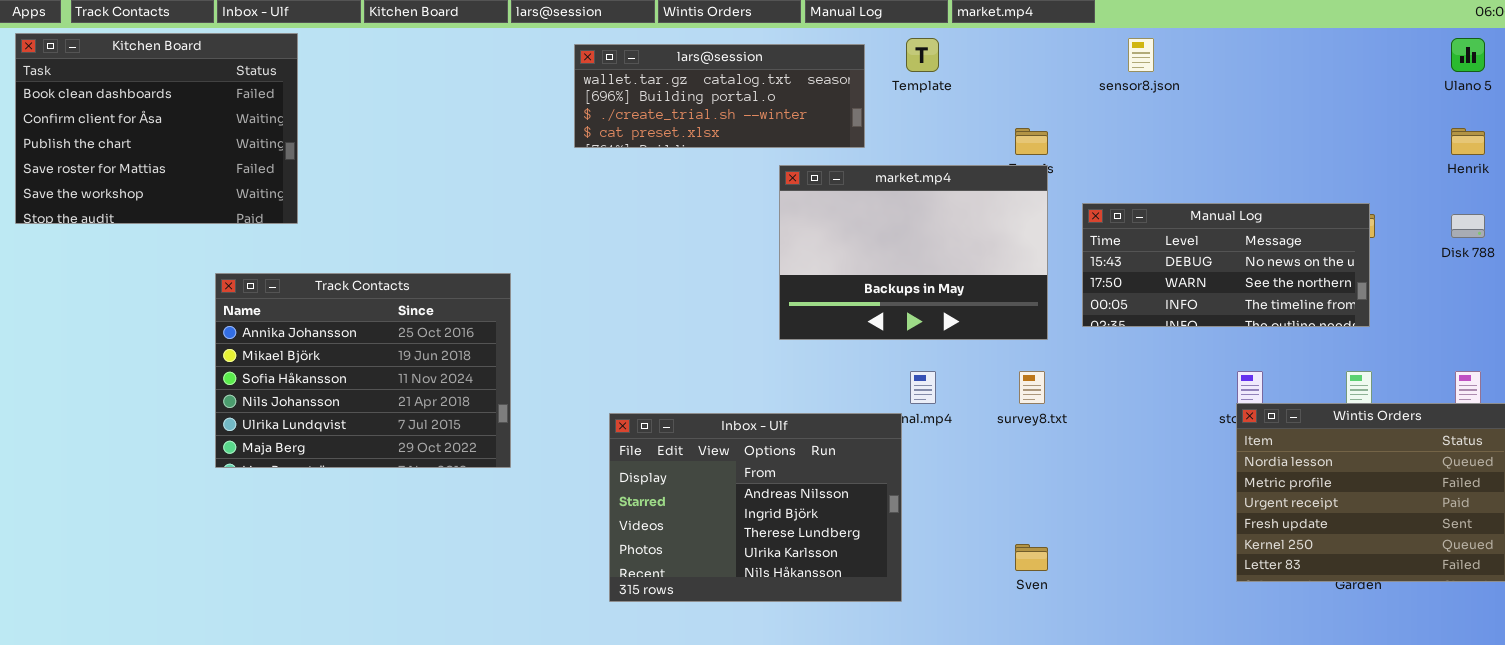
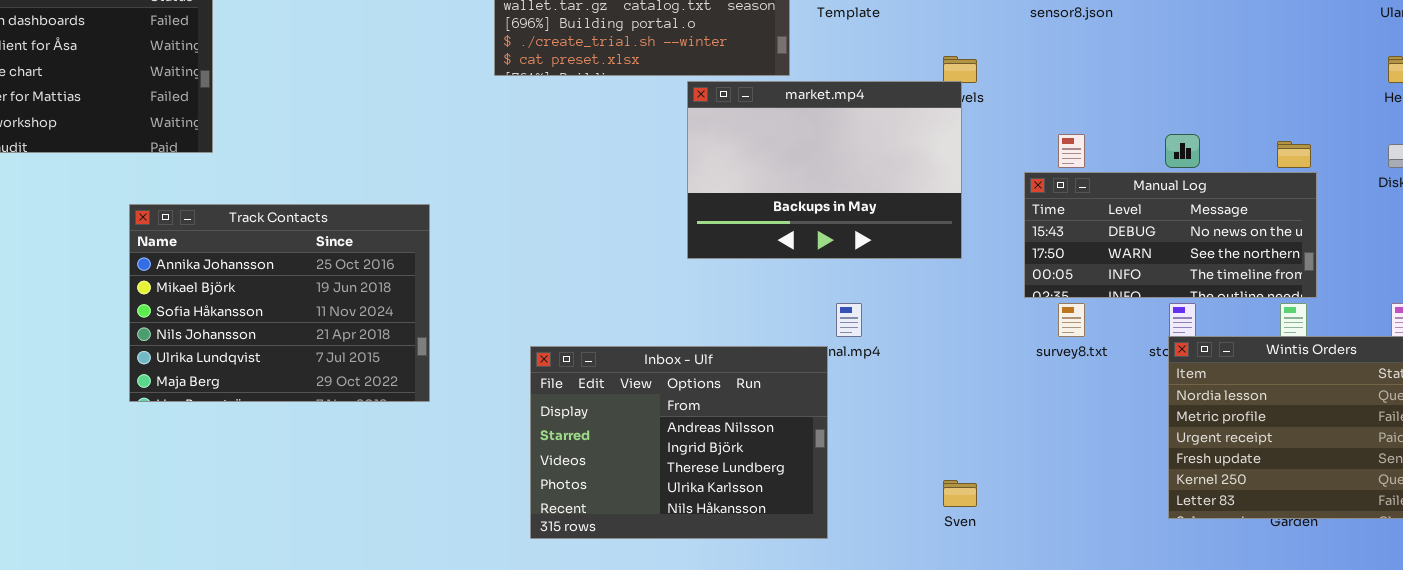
market.mp4: [779,165,1048,340] -> [687,81,962,259], moved
Manual Log: [1082,203,1370,327] -> [1024,172,1317,298], moved
survey8.txt: [1019,371,1045,404] -> [1058,303,1085,337], moved

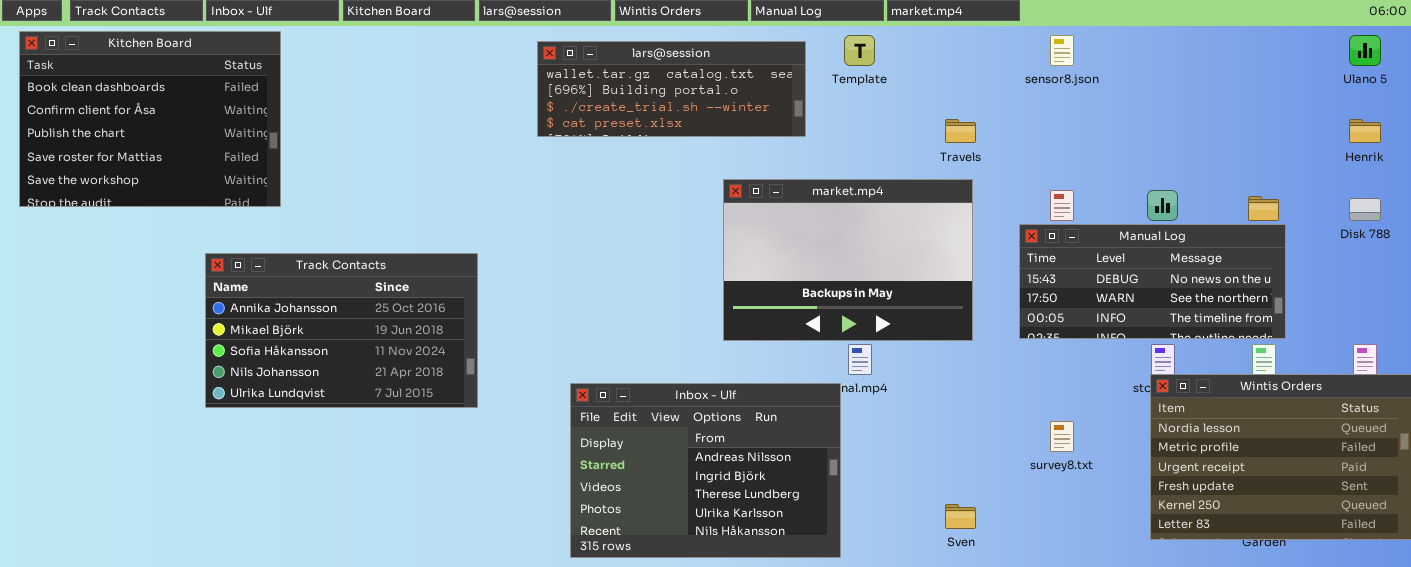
market.mp4: [687,81,962,259] -> [723,179,973,341], moved
Track Contacts: [129,204,430,402] -> [205,253,478,408], resized
survey8.txt: [1058,303,1085,337] -> [1050,421,1074,452], moved

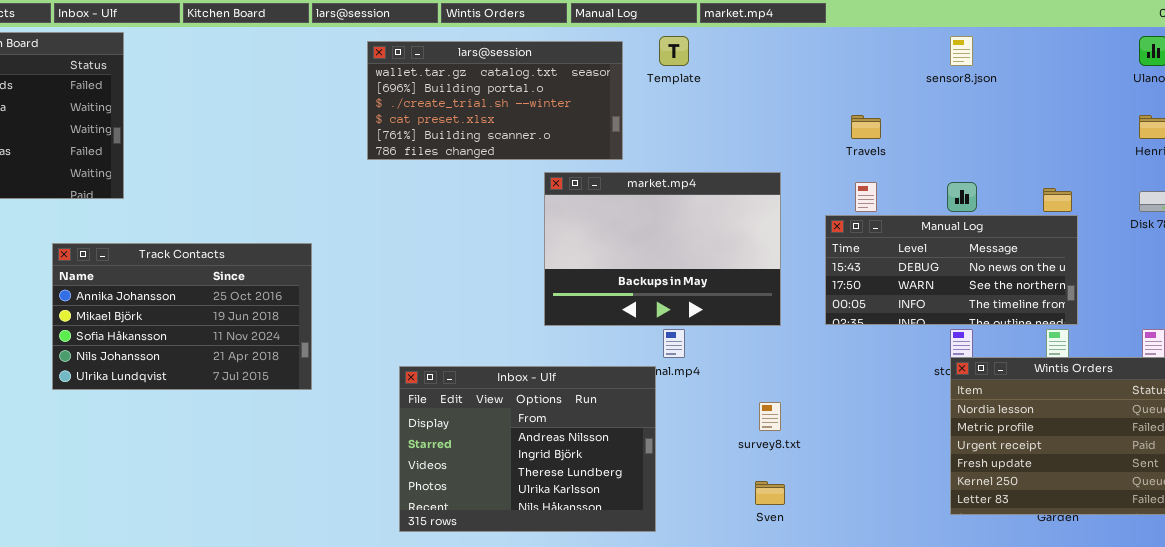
sensor8.json: [1050,35,1074,66] -> [950,36,973,66], moved
lars@session: [537,41,806,137] -> [367,41,623,160], resized
Travels: [945,119,976,143] -> [851,115,881,139], moved
survey8.txt: [1050,421,1074,452] -> [759,402,781,431], moved

